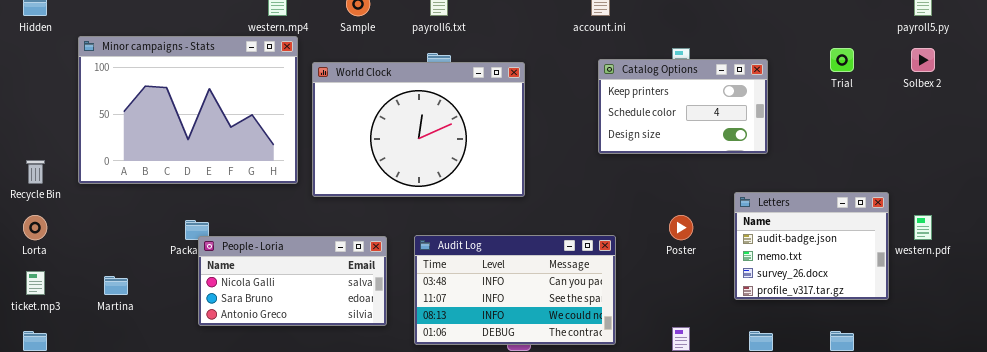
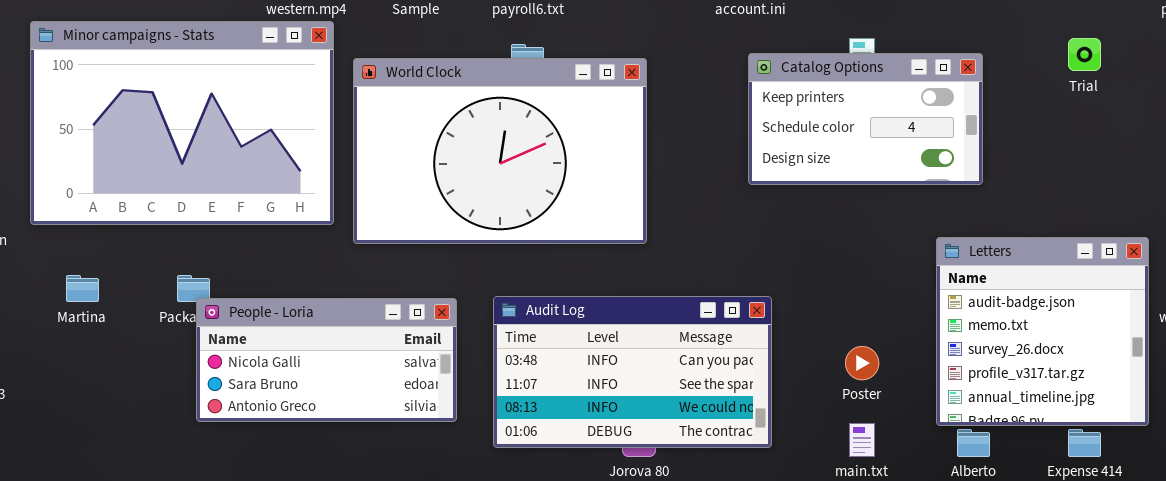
Letters: [734,192,889,300] -> [936,237,1149,426], resized
Poster: [669,215,693,240] -> [845,346,879,380], moved
Martina: [104,276,128,295] -> [66,275,99,302], moved

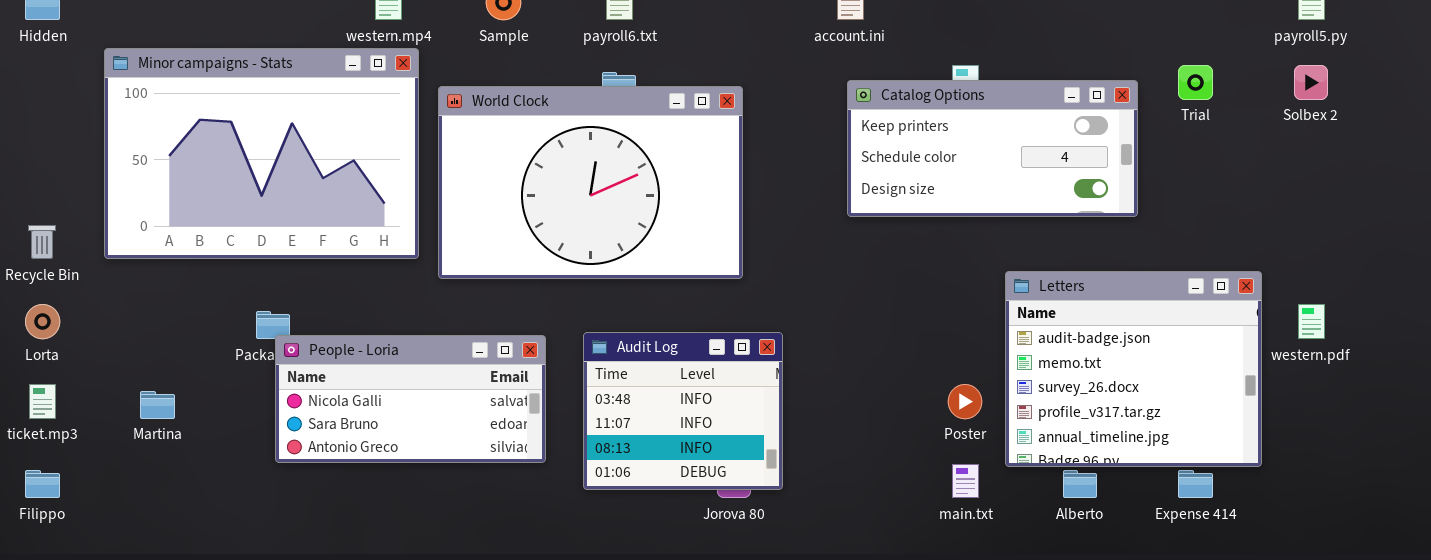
Catalog Options: [748,53,983,185] -> [847,80,1138,217], resized
Letters: [936,237,1149,426] -> [1005,271,1262,467], resized
Martina: [66,275,99,302] -> [140,391,175,419], moved
Audit Log: [493,296,772,448] -> [583,332,783,490], resized

